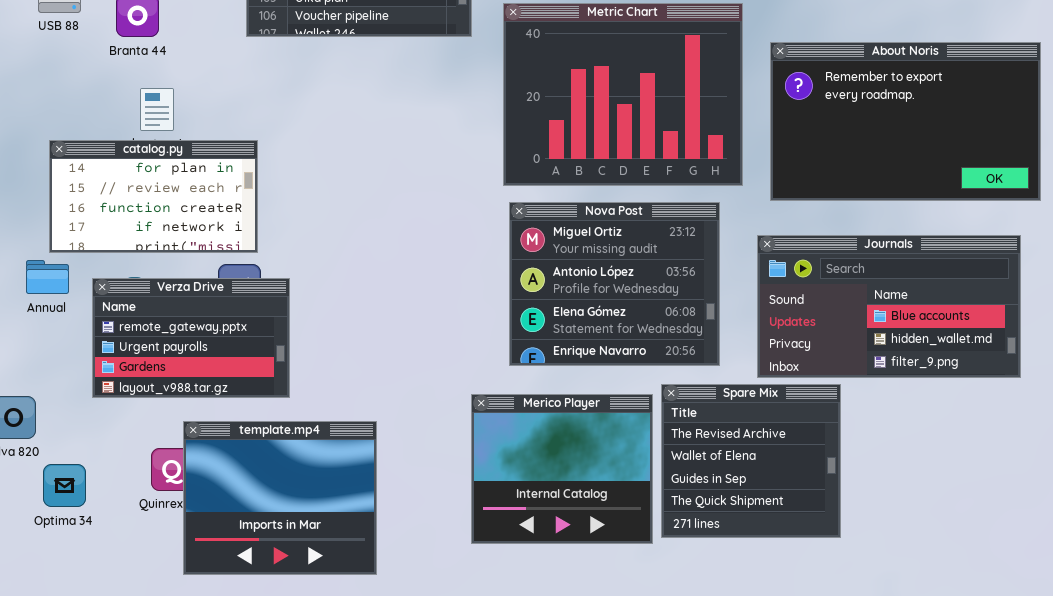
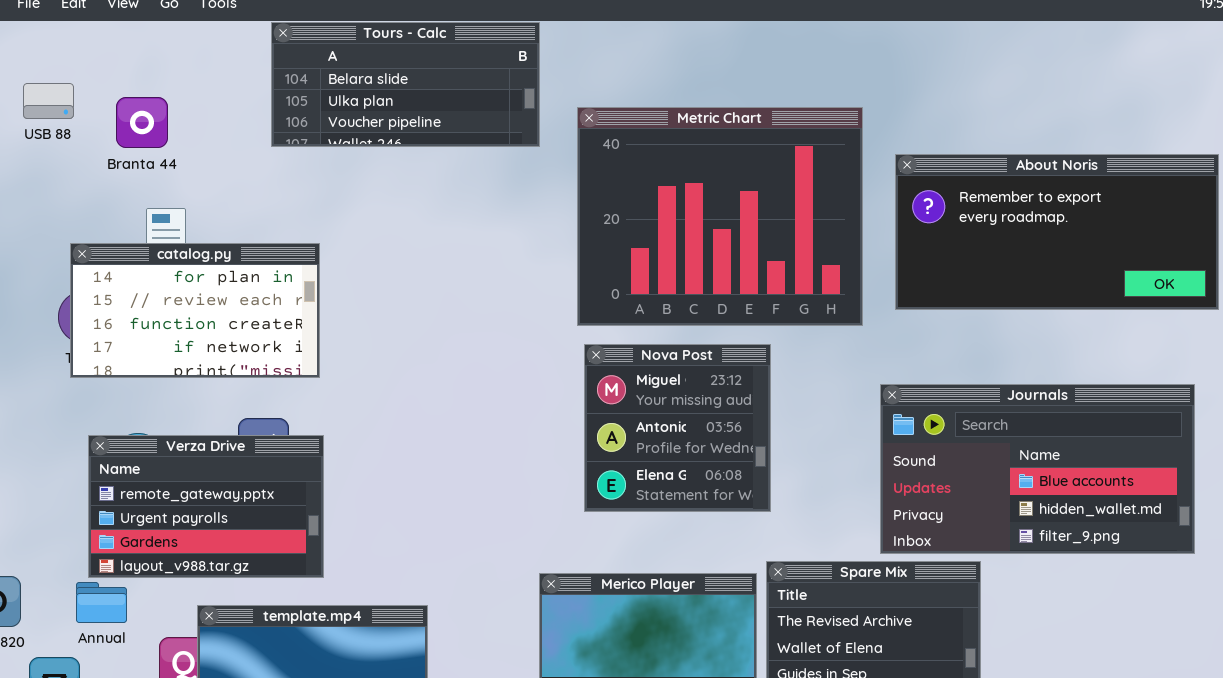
About Noris: [770,42,1041,201] -> [895,154,1219,310], resized
catalog.py: [49,140,258,253] -> [70,243,320,378], moved
Nova Post: [509,202,720,366] -> [584,344,771,512], resized
Annual: [26,260,69,294] -> [76,582,127,623], moved

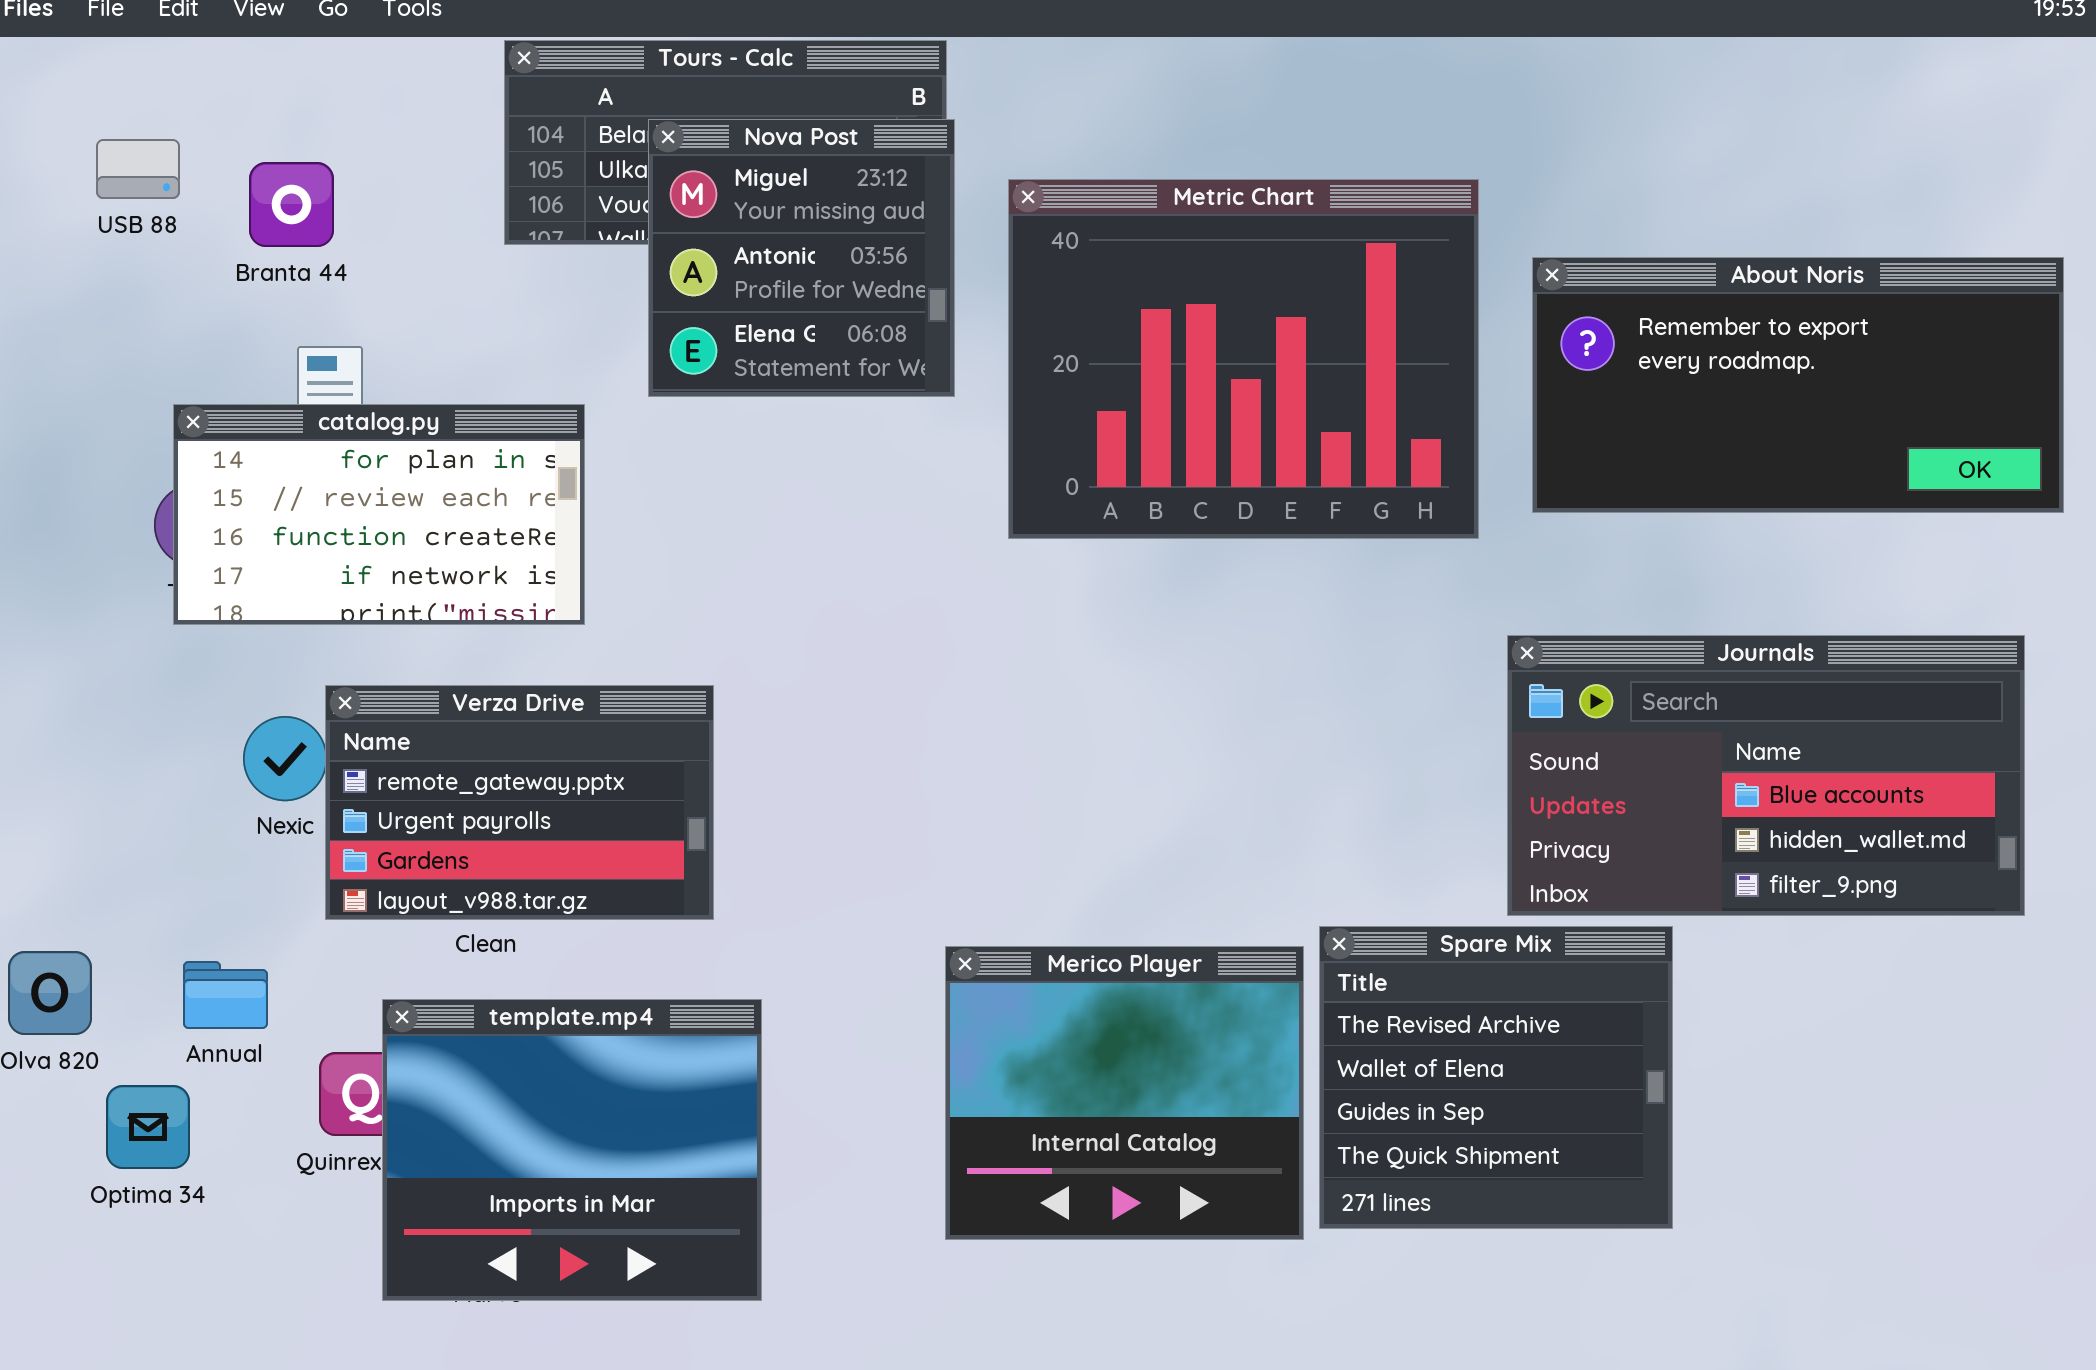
Nova Post: [584,344,771,512] -> [648,119,955,397], moved
Verza Drive: [88,435,324,578] -> [325,685,714,920], moved

